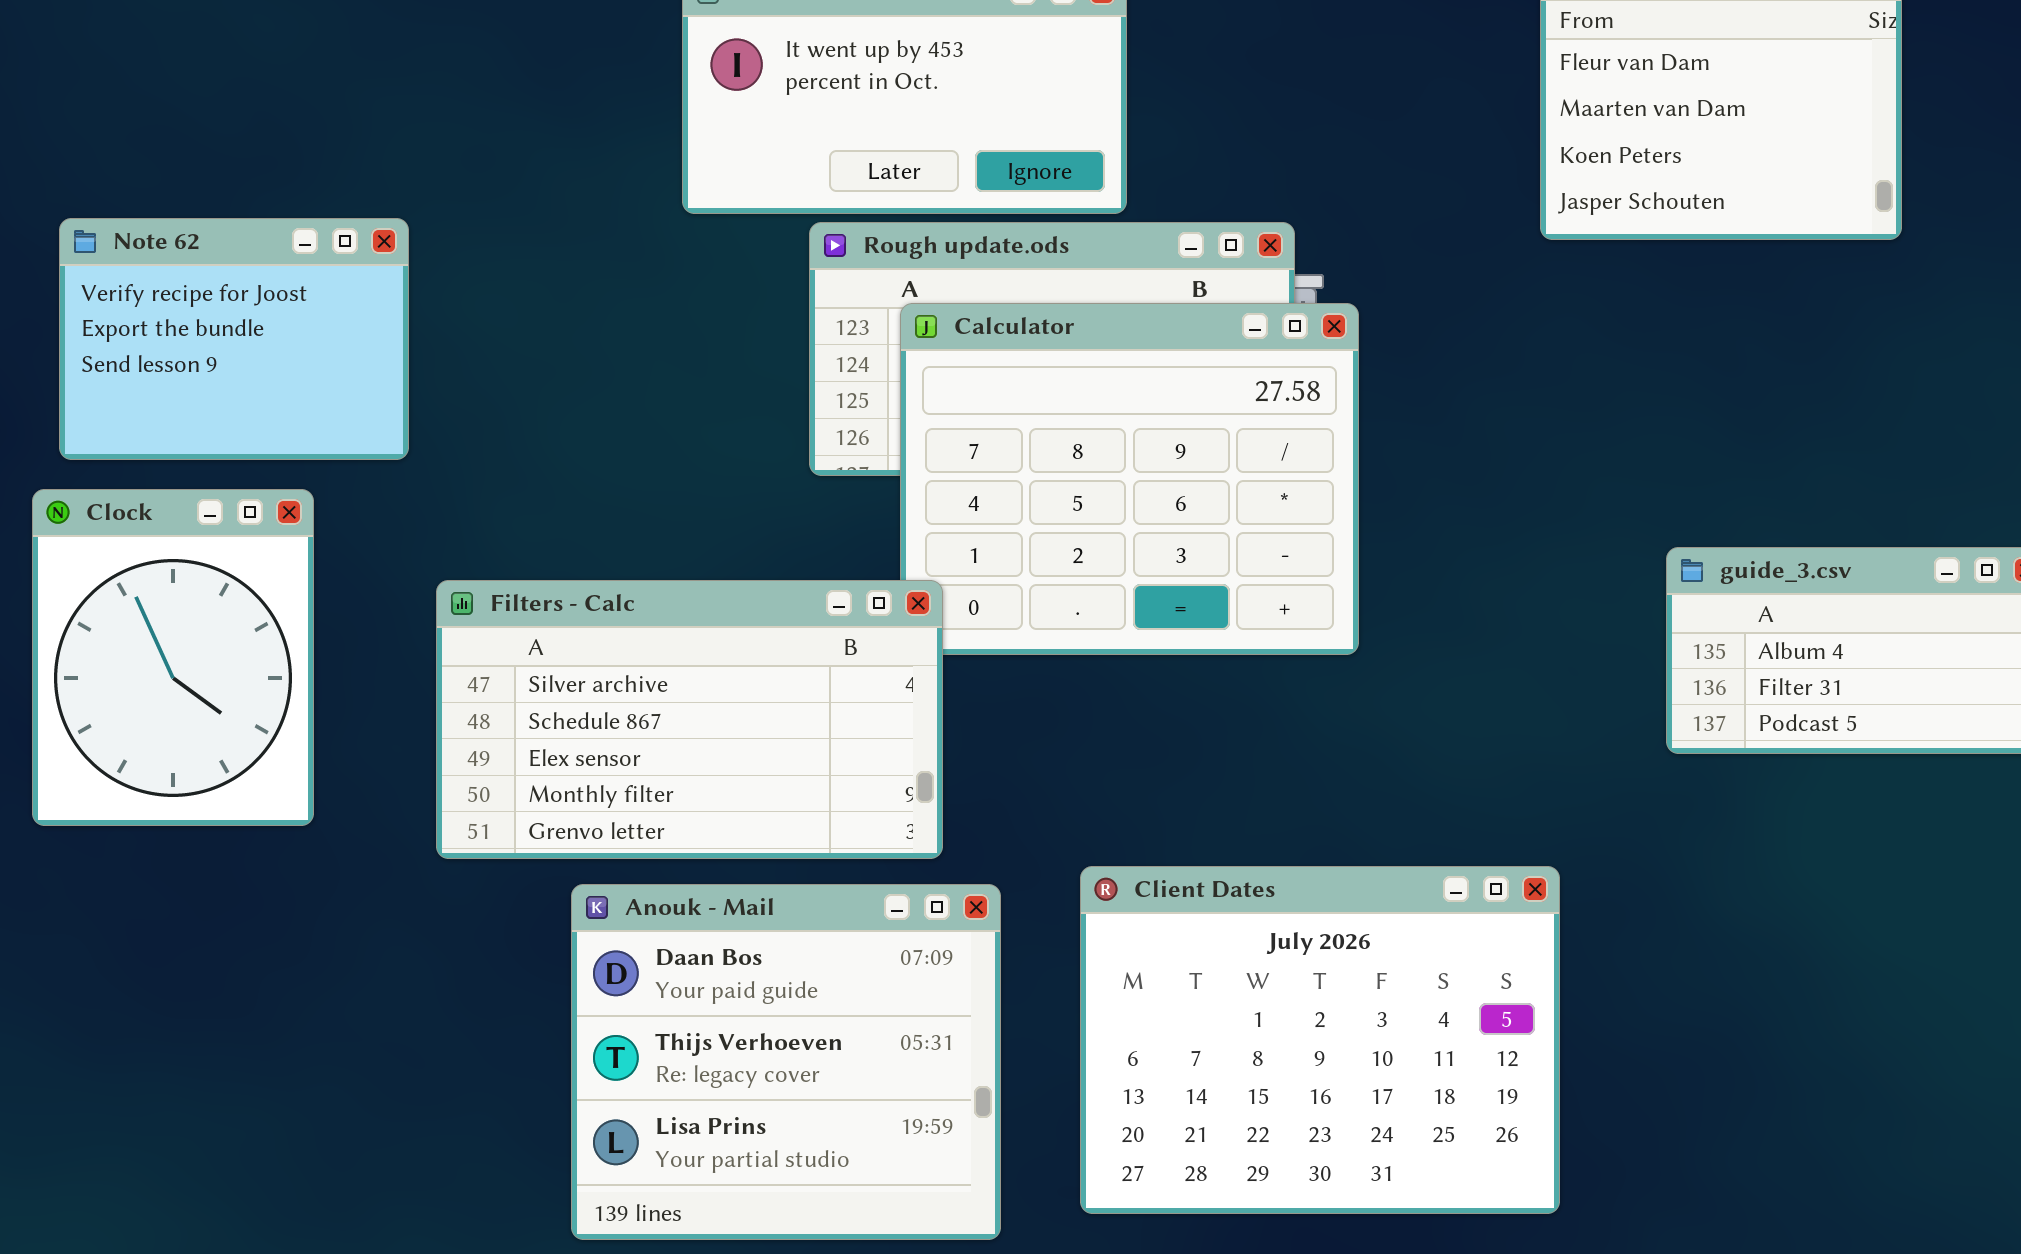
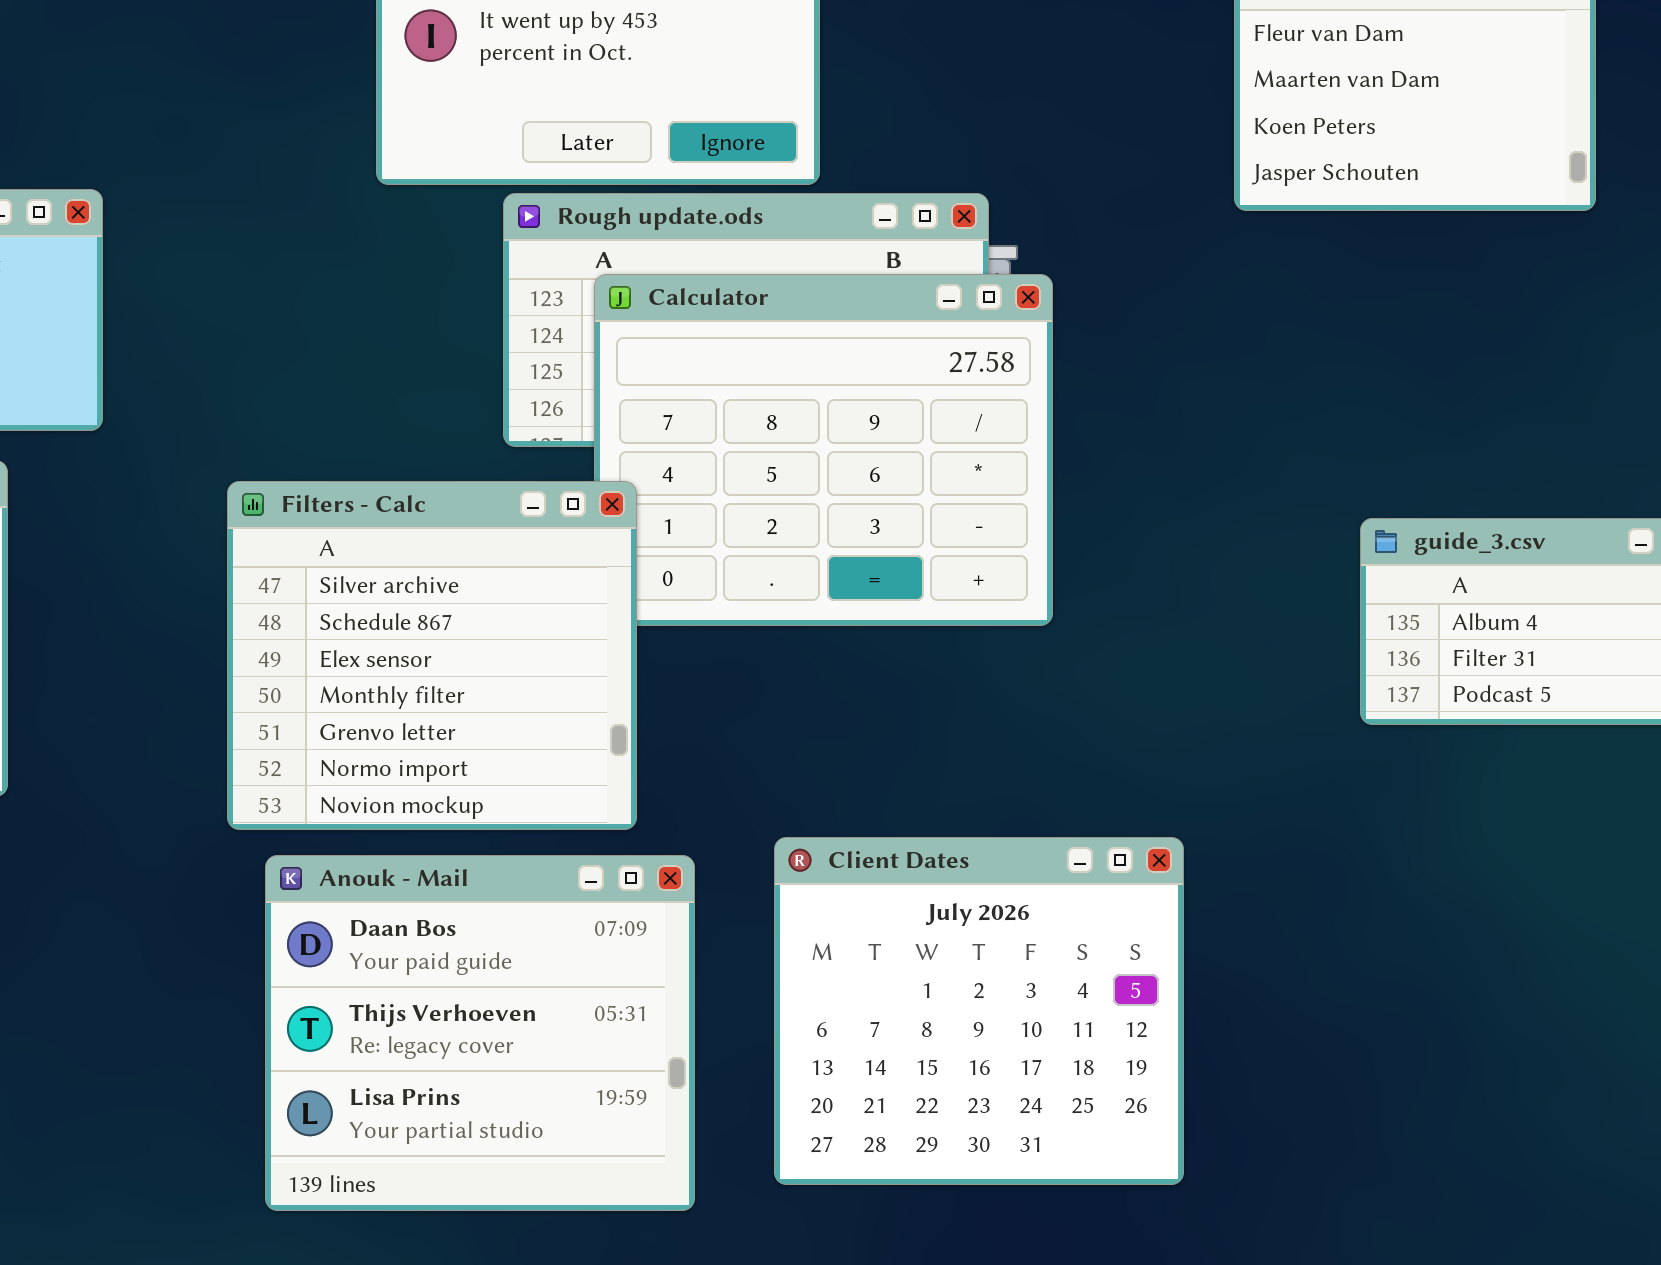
Filters - Calc: [436,580,943,859] -> [227,481,637,830], resized
Client Dates: [1080,866,1560,1214] -> [774,837,1184,1185], resized

